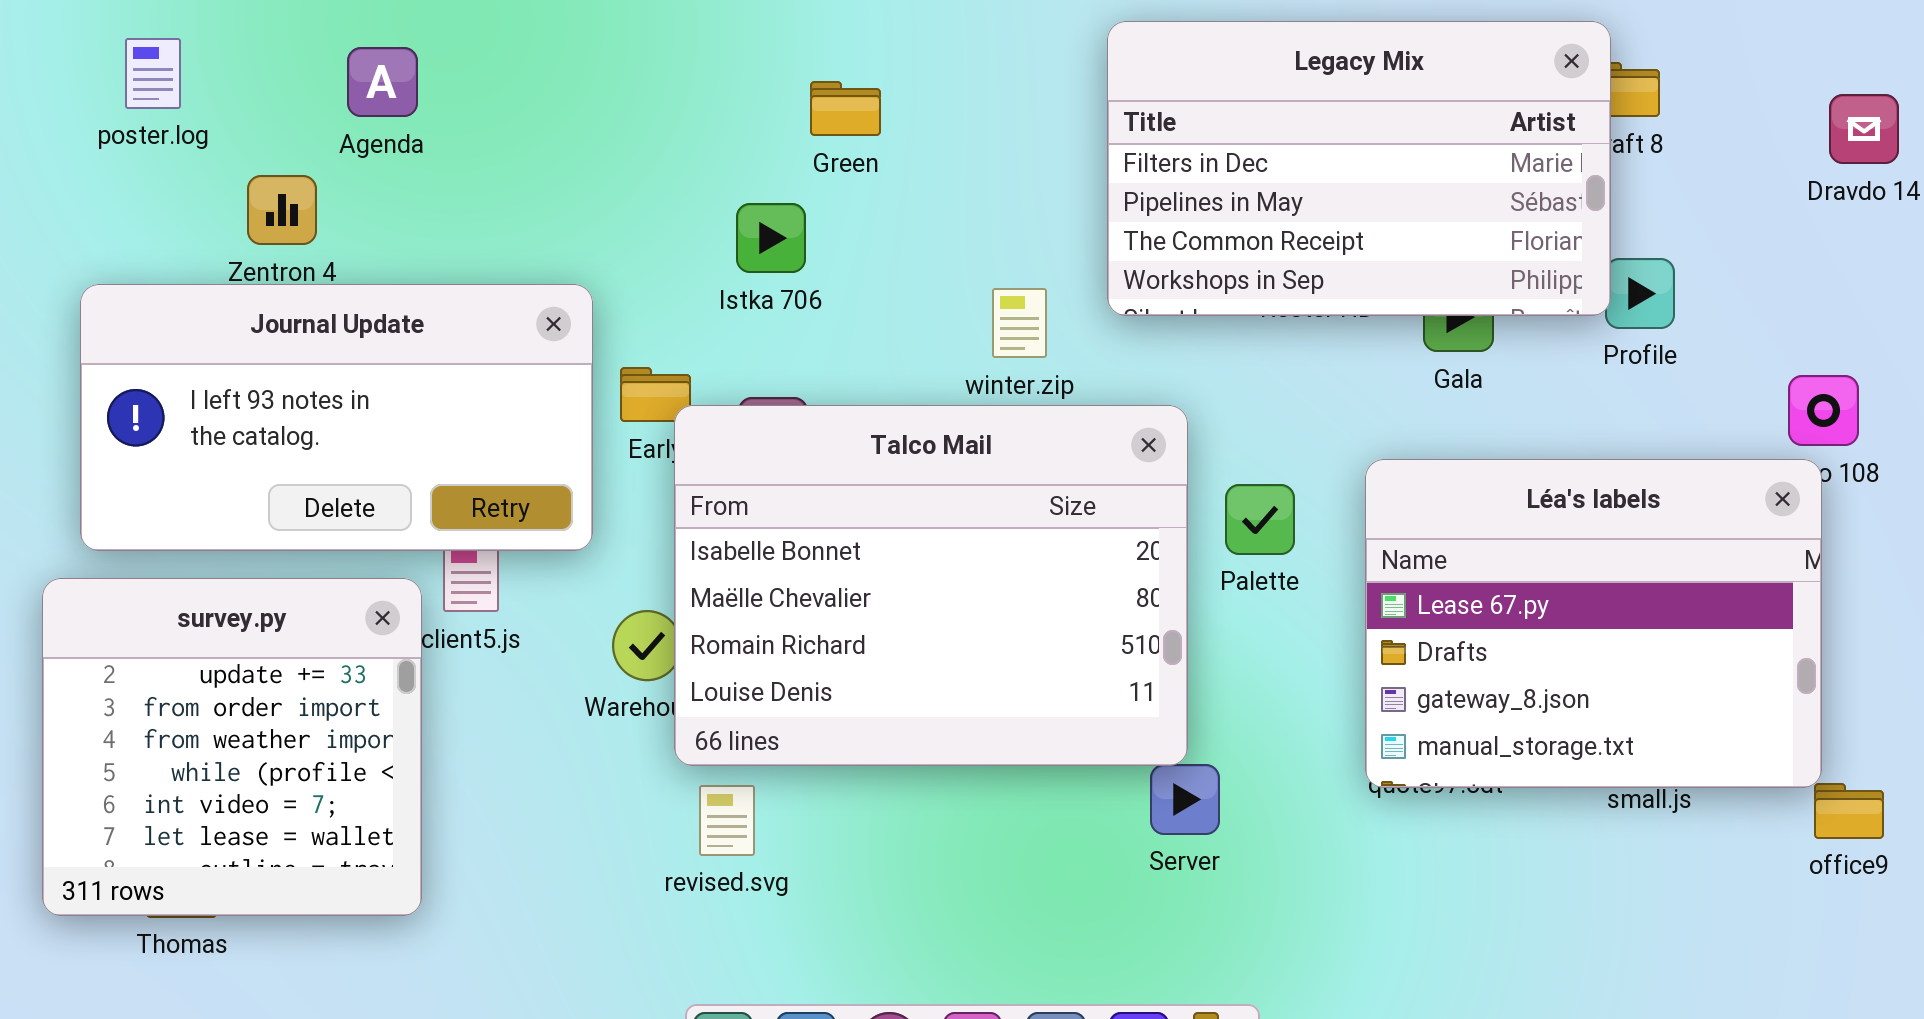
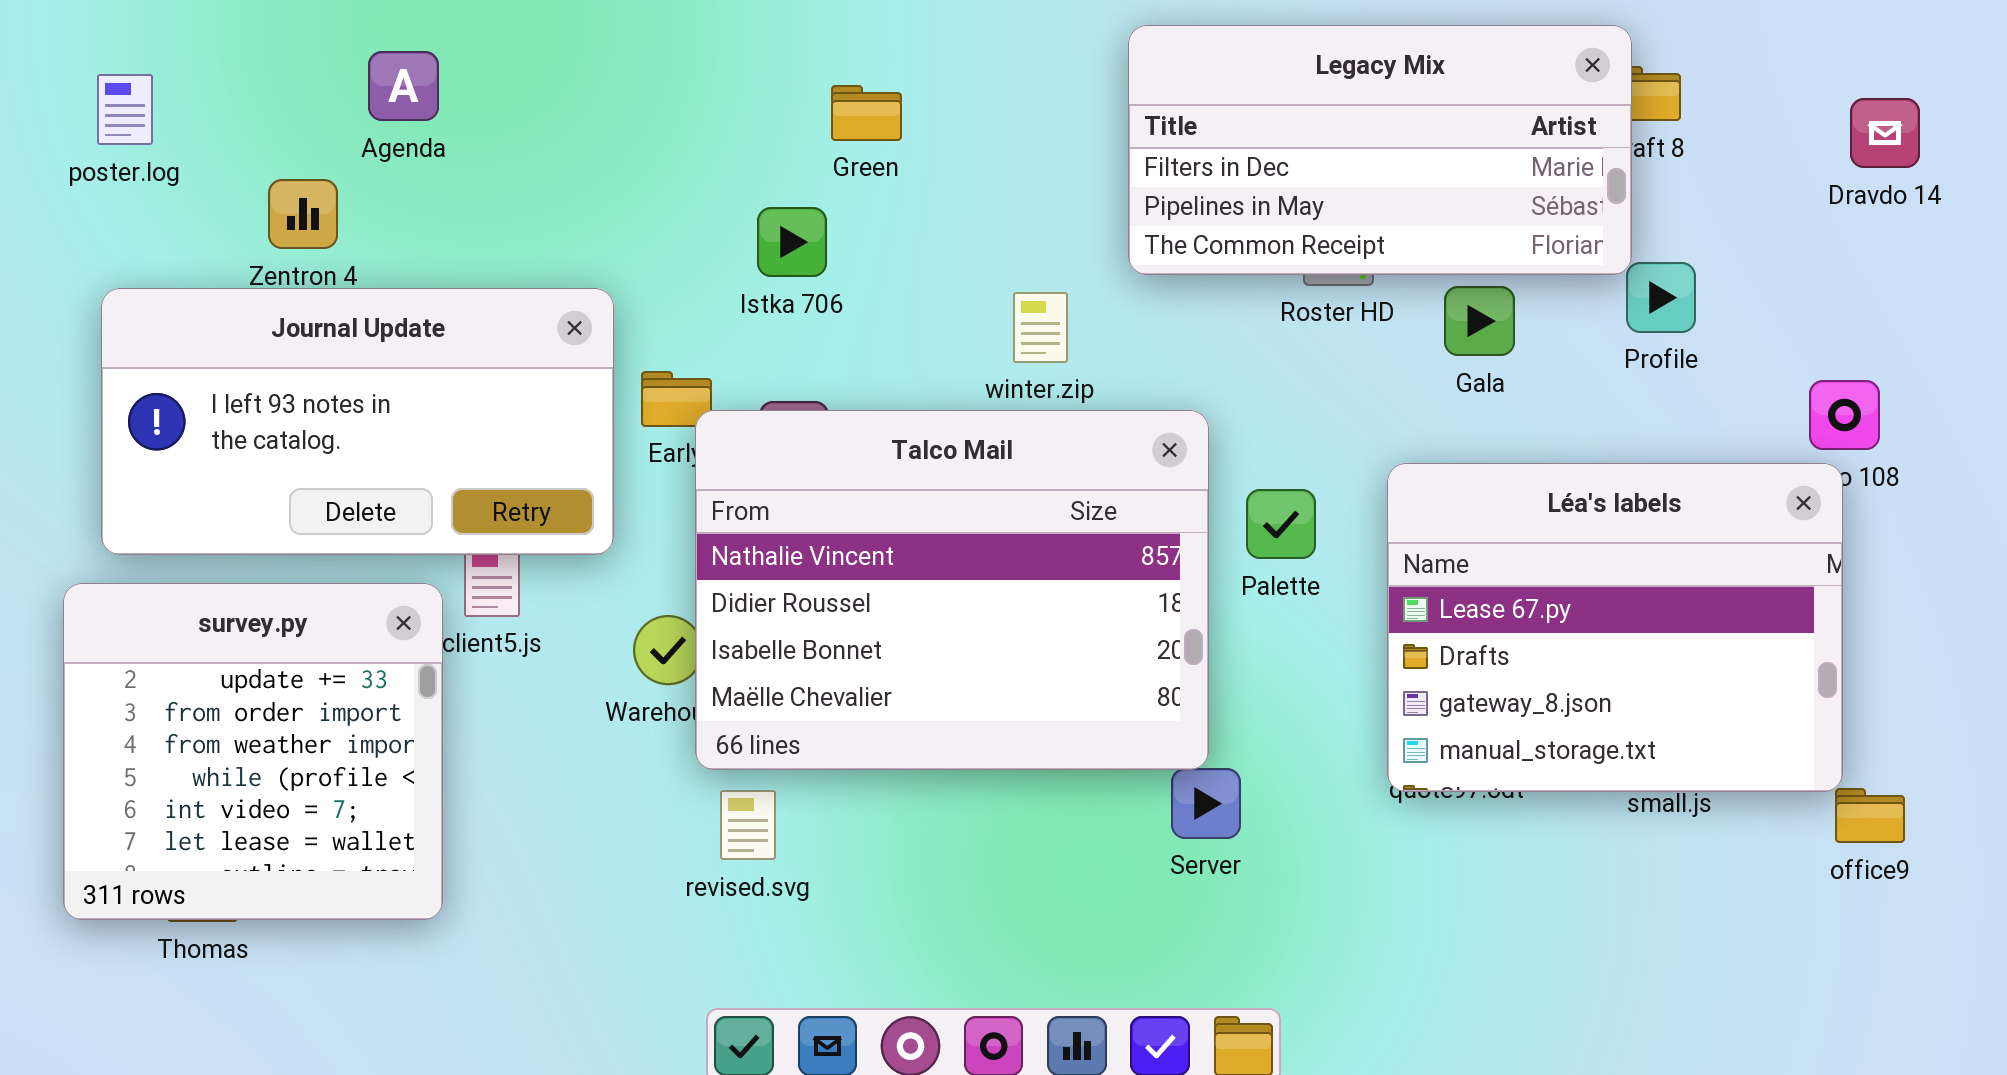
Legacy Mix: [1107,21,1611,316] -> [1128,25,1632,275], resized
poster.log: [125,38,181,109] -> [97,74,153,145], moved
Talco Mail: [674,405,1188,766] -> [695,410,1209,770], scrolled up 2 rows

